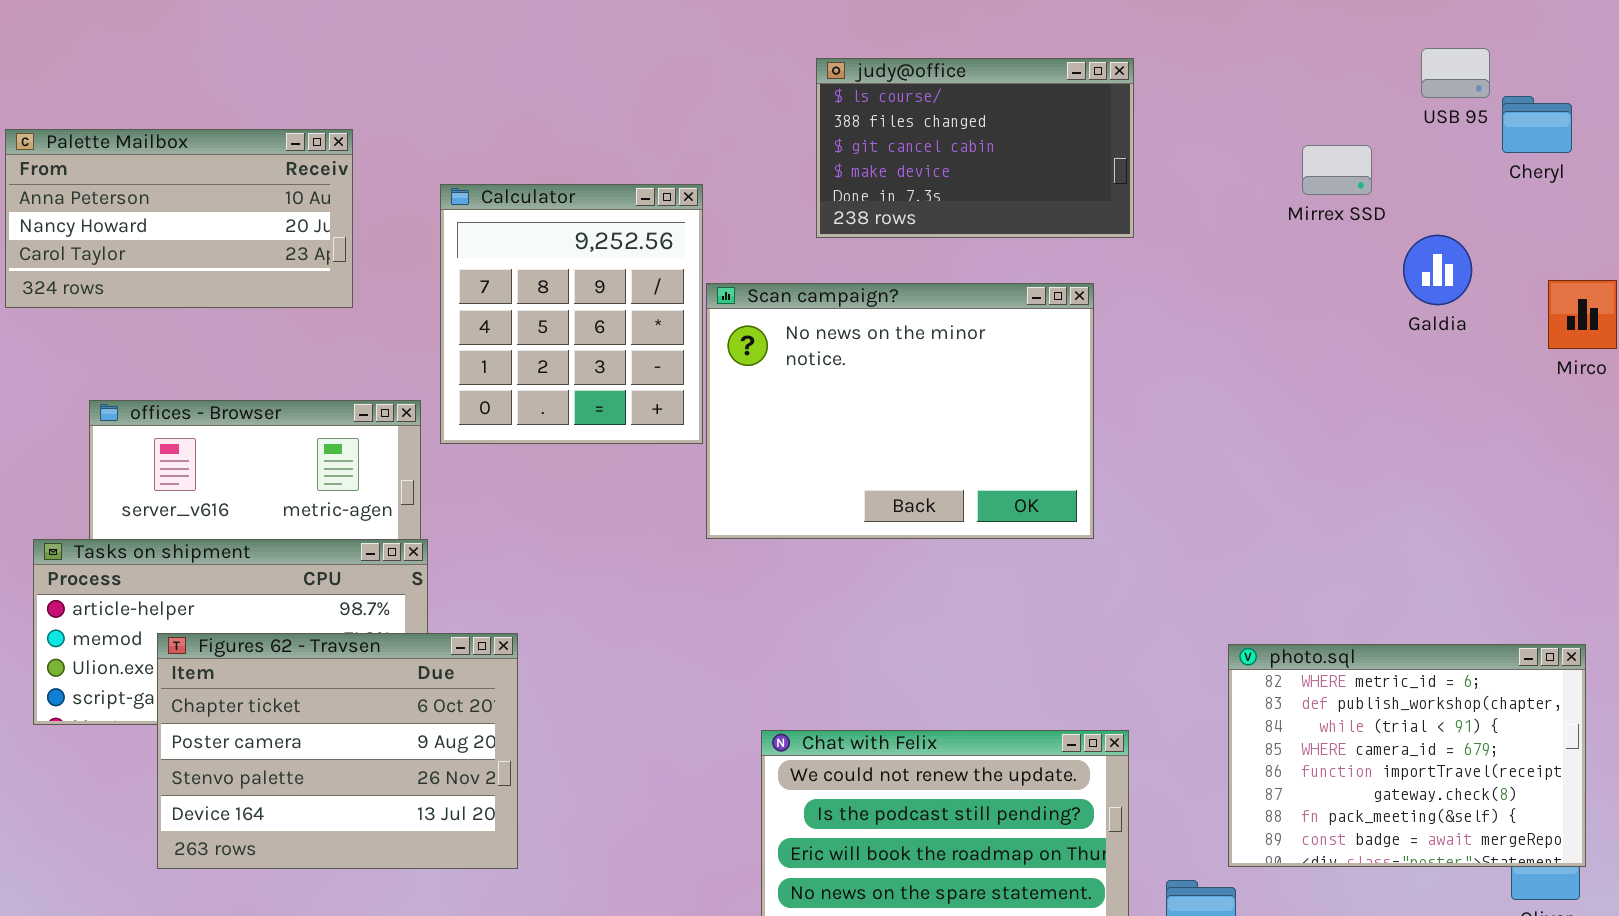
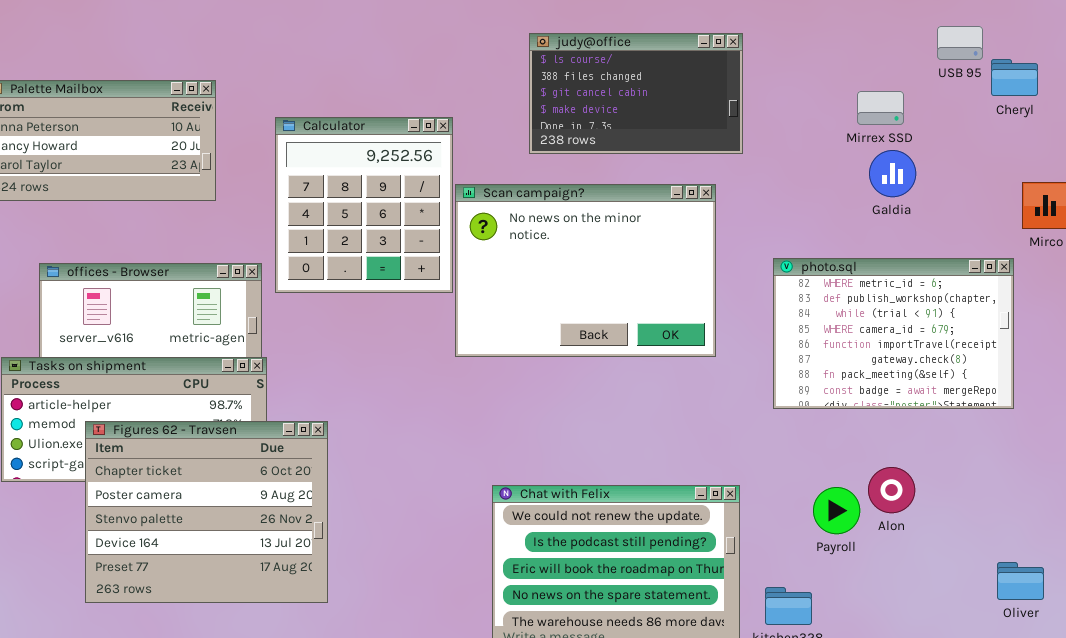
Galdia: [1403,235,1472,305] -> [869,150,916,197], moved
Figures 62 - Travsen: [157,633,518,869] -> [85,421,328,603], resized
photo.sql: [1228,644,1586,867] -> [773,258,1014,409], moved

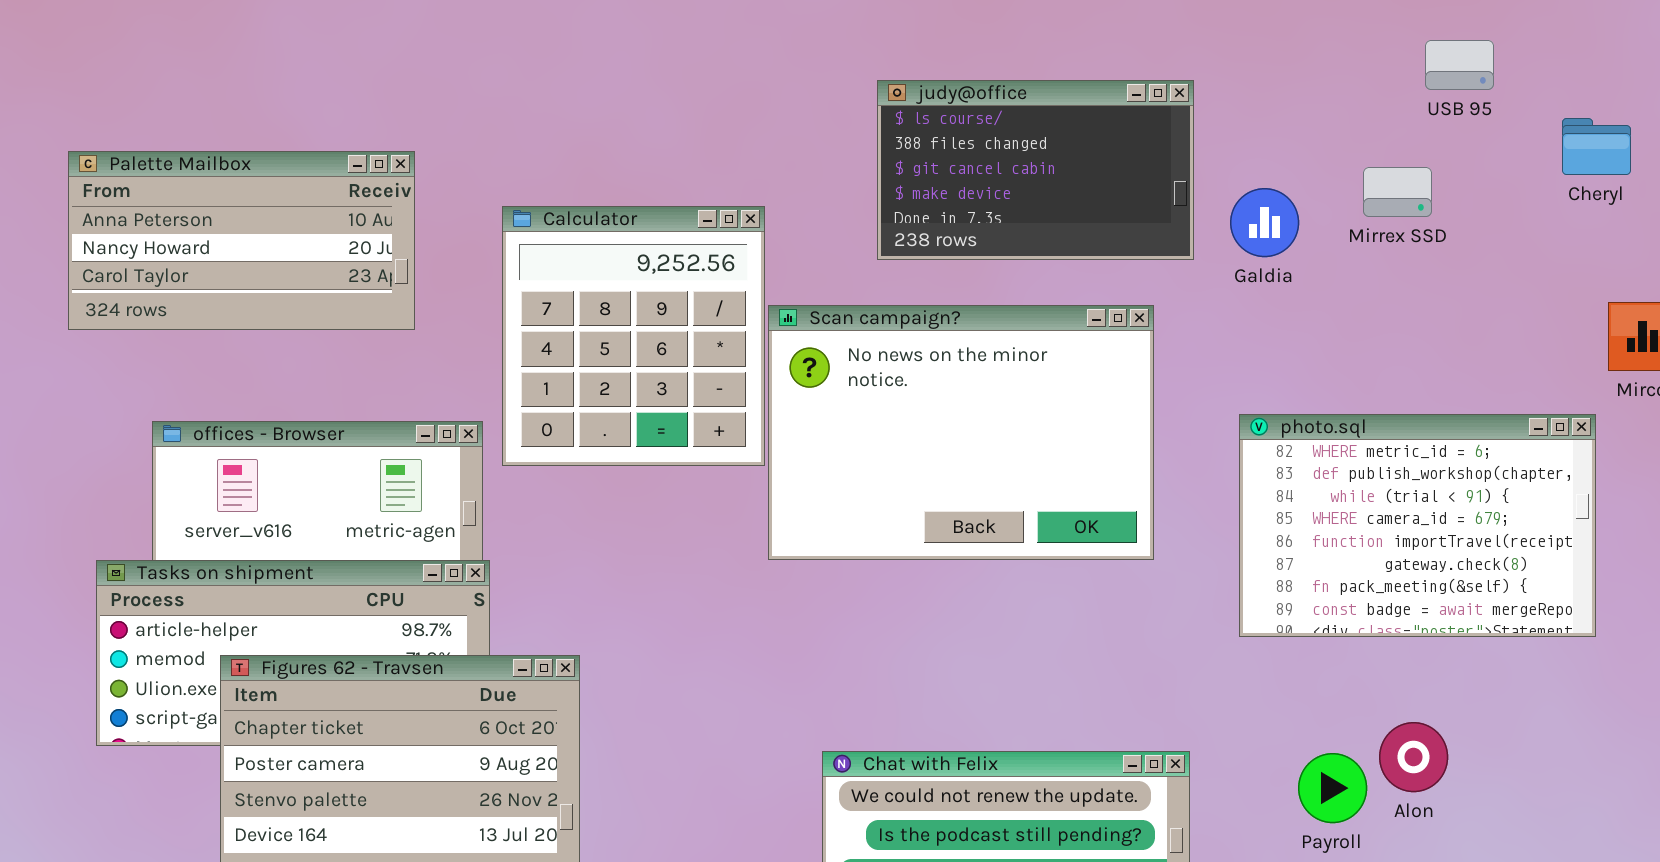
USB 95: [937,26,983,60] -> [1425,40,1494,90], moved
Galdia: [869,150,916,197] -> [1230,188,1299,257], moved

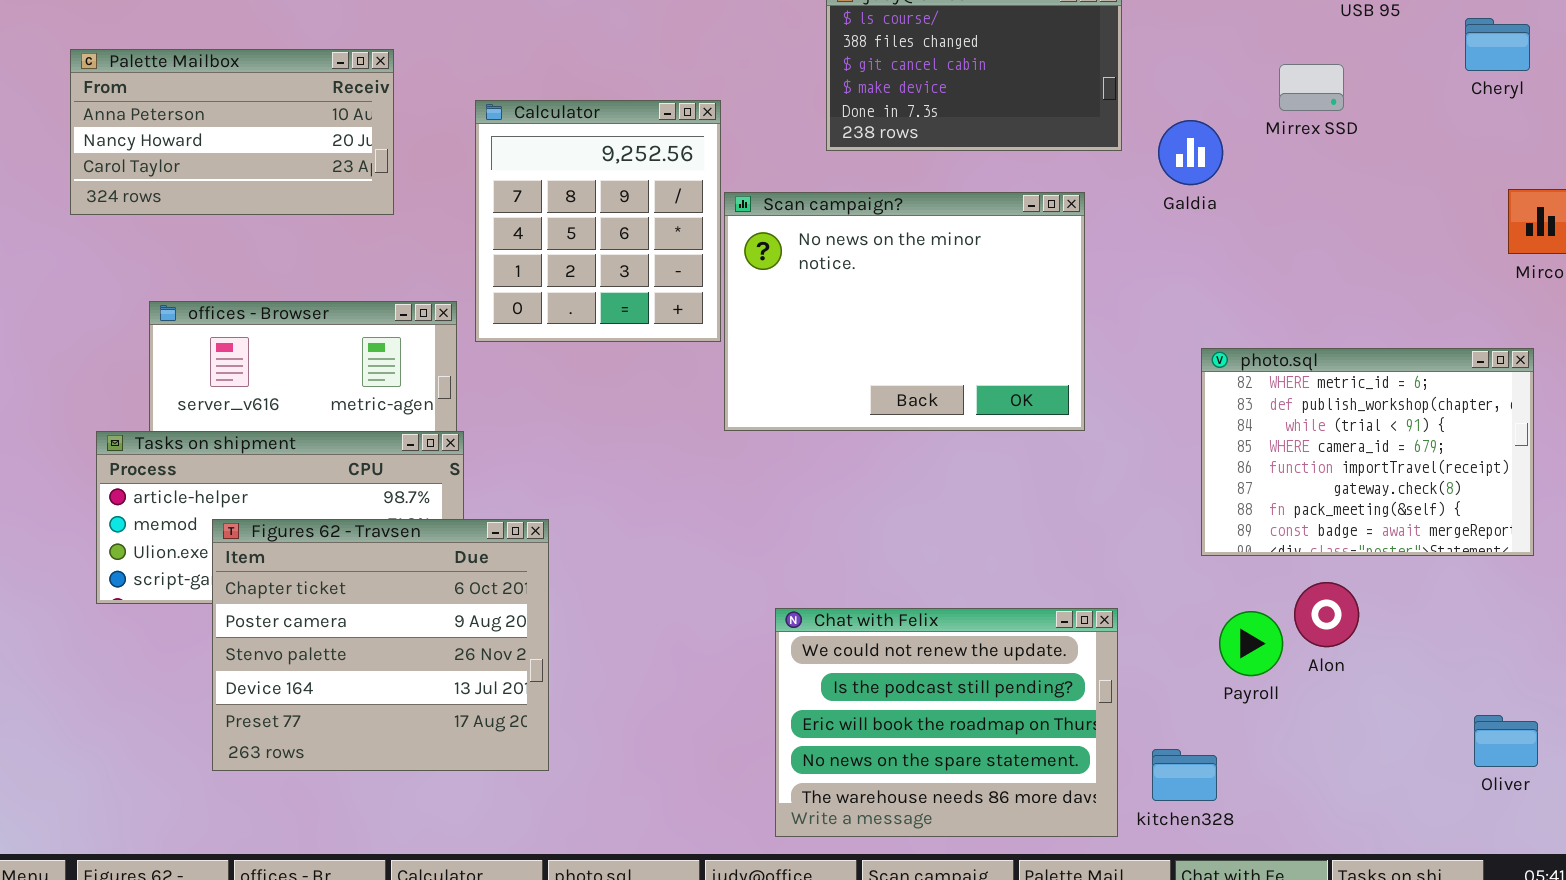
Galdia: [1230,188,1299,257] -> [1158,120,1223,185], moved
photo.sql: [1239,414,1596,637] -> [1201,348,1534,556], moved

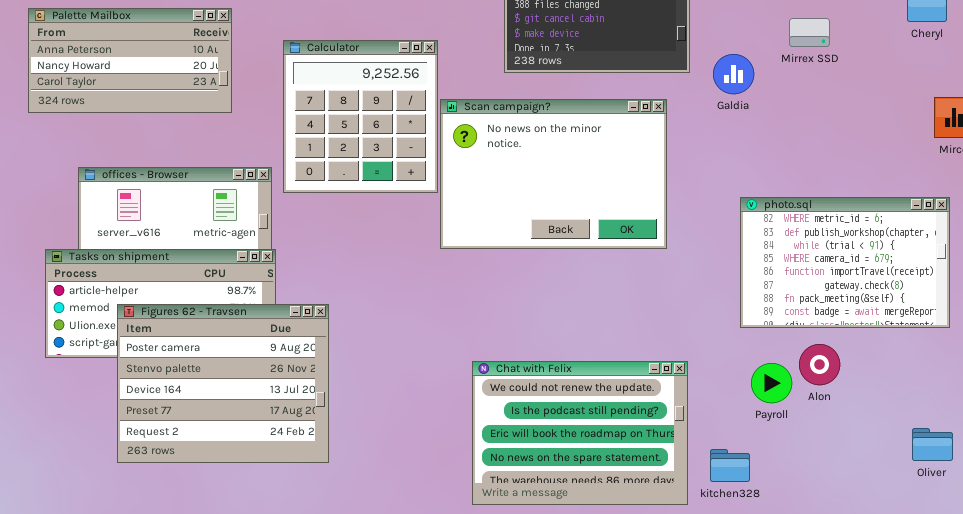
Figures 62 - Travsen: [212,519,549,771] -> [117,304,329,463], scrolled down 1 row

